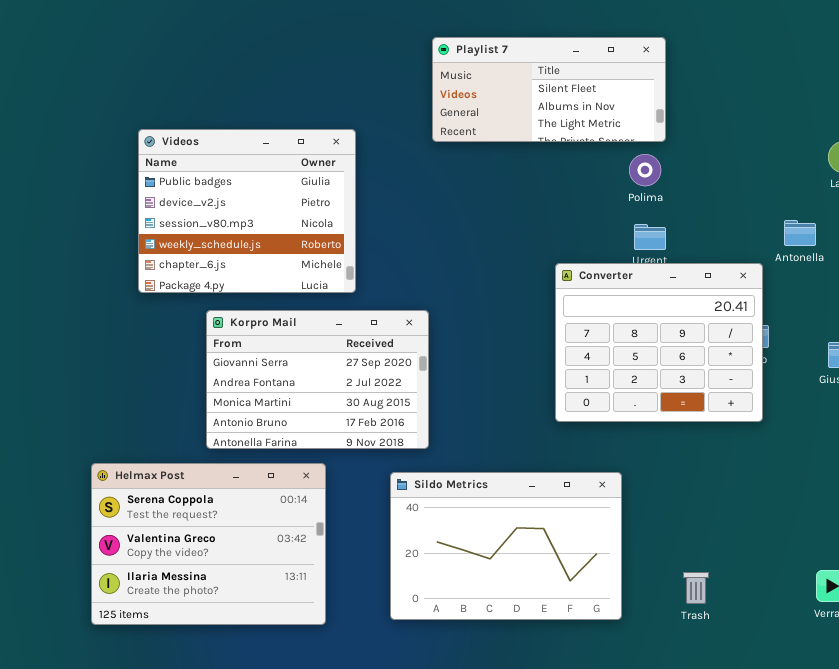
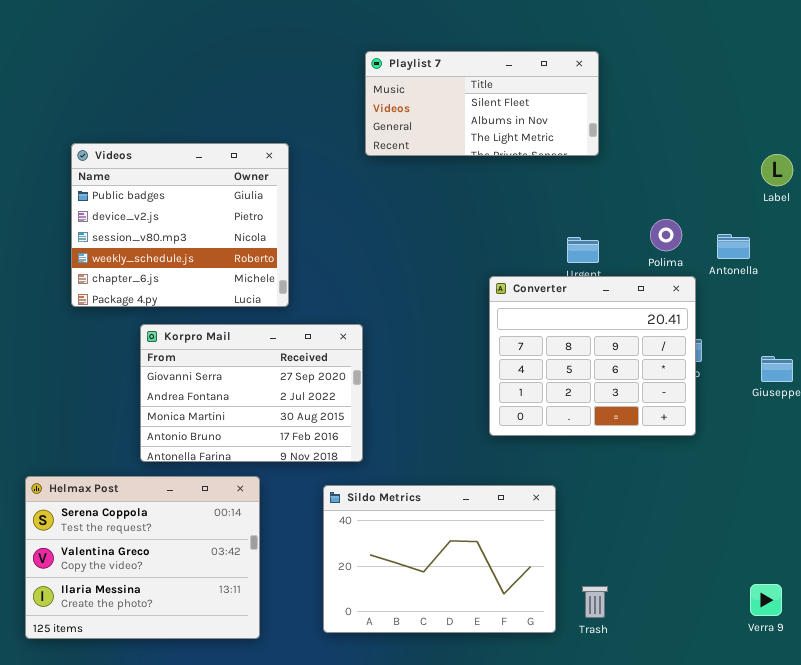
Polima: [629,154,661,186] -> [650,219,682,251], moved
Trash: [683,572,709,604] -> [582,586,608,618], moved

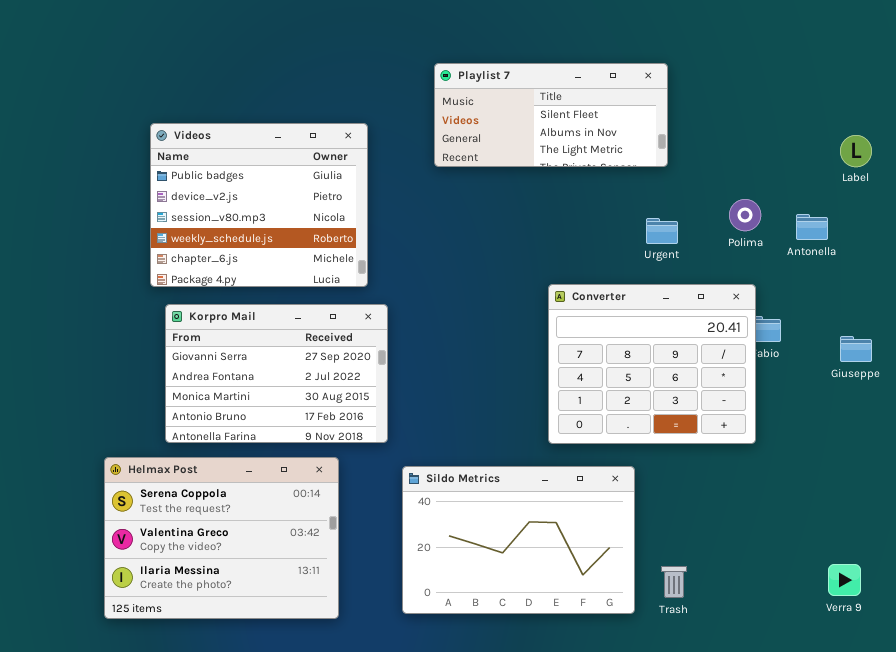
Playlist 7: [365,51,599,156] -> [434,63,668,167], moved
Converter: [489,276,696,436] -> [548,284,756,444], moved
Korpro Mail: [140,324,363,462] -> [165,304,388,443], moved

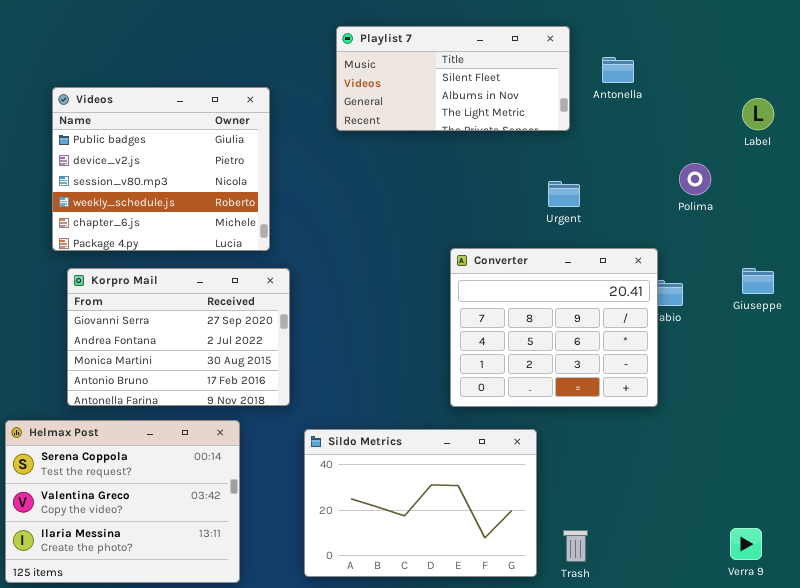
Polima: [729,199,761,231] -> [679,163,711,195], moved
Antonella: [796,214,828,240] -> [602,57,634,83], moved
Giuseppe: [840,336,872,362] -> [742,268,774,294], moved

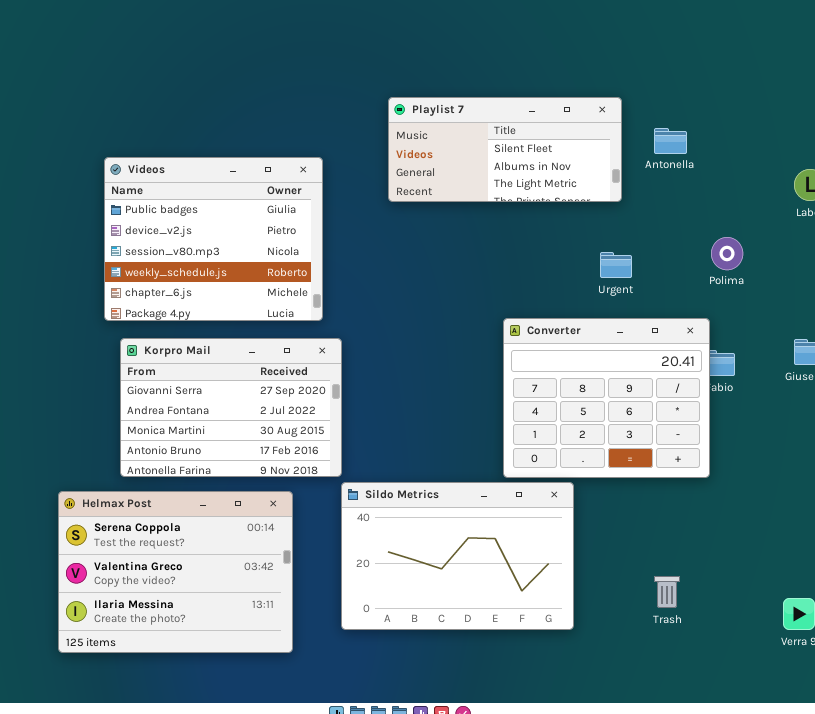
Polima: [679,163,711,195] -> [711,237,743,270], moved
Sildo Metrics: [304,429,537,577] -> [341,482,574,630], moved
Trash: [563,530,588,562] -> [654,576,680,608], moved

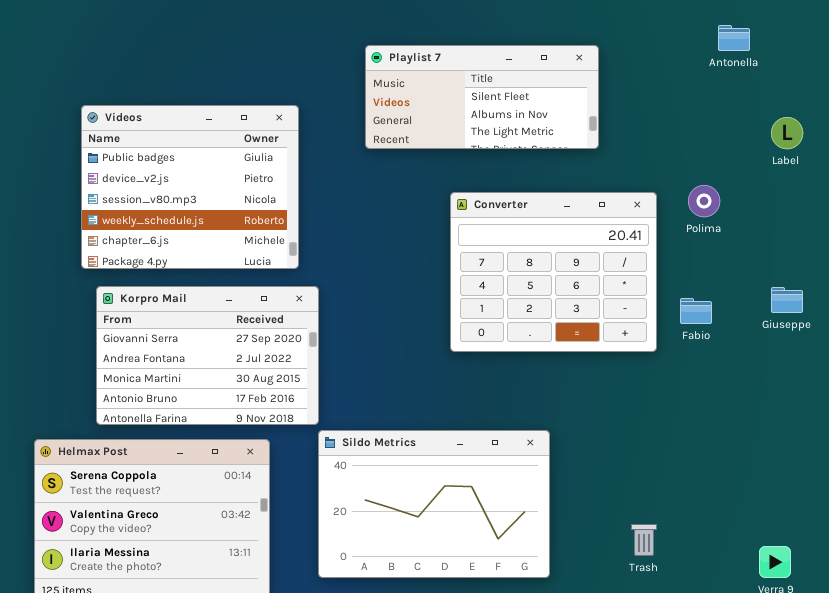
Antonella: [654,128,687,154] -> [718,25,750,51], moved
Converter: [503,318,710,478] -> [450,192,657,352], moved

